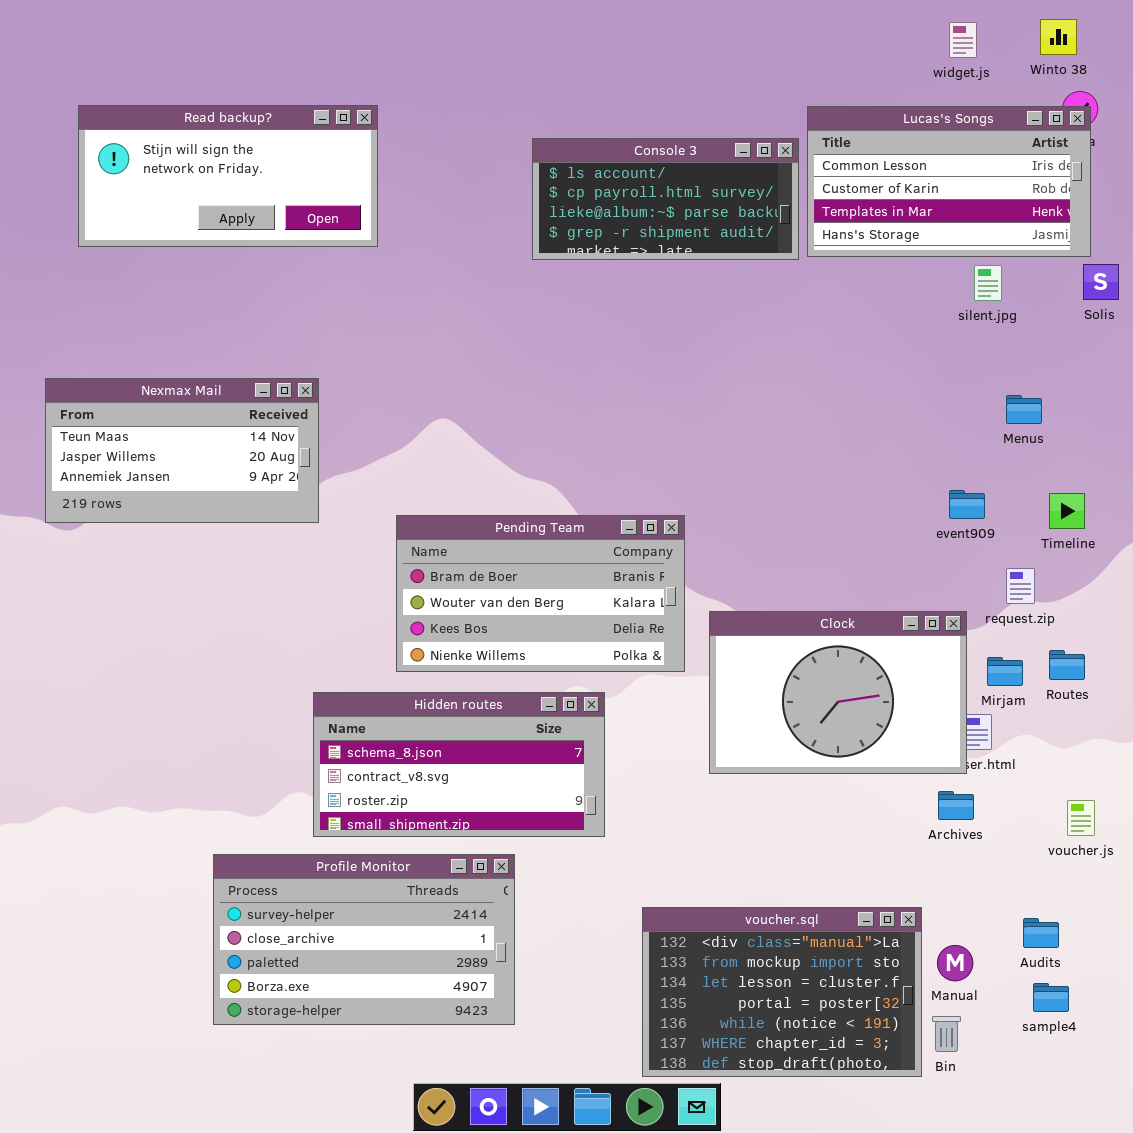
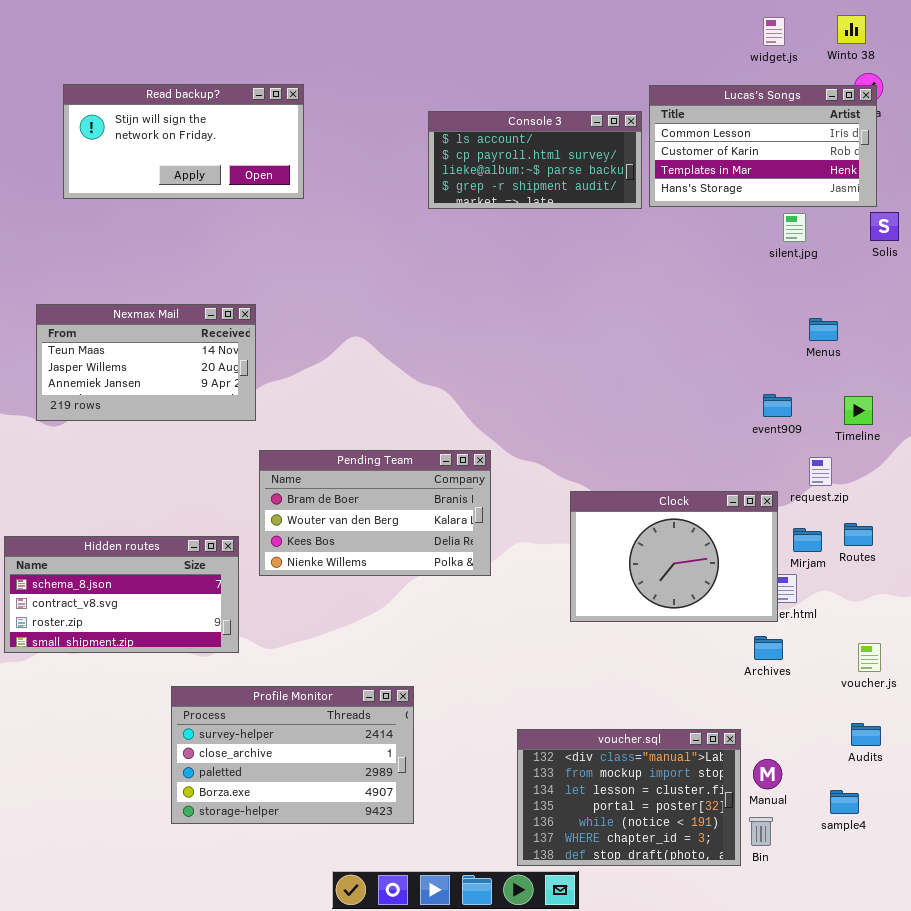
Pending Team: [396,515,685,672] -> [259,450,491,576], moved
Hidden routes: [313,692,605,837] -> [4,536,239,653], moved
Audits: [1023,918,1059,948] -> [851,723,881,746], moved

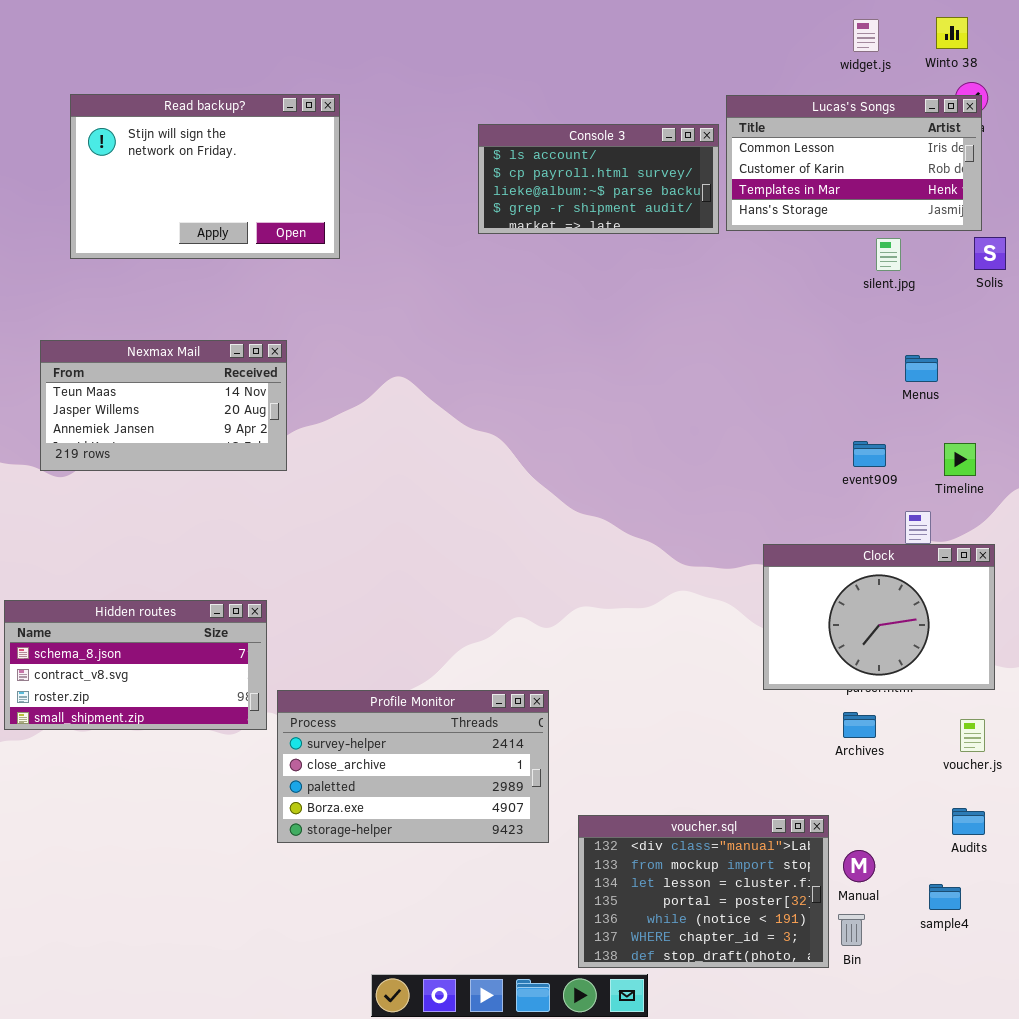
Read backup?: [63,84,304,199] -> [70,94,340,259], resized
Pending Team: [259,450,491,576] -> none, closed
Clock: [570,491,778,622] -> [763,544,995,690], moved
Profile Monitor: [171,686,414,824] -> [277,690,549,843], moved

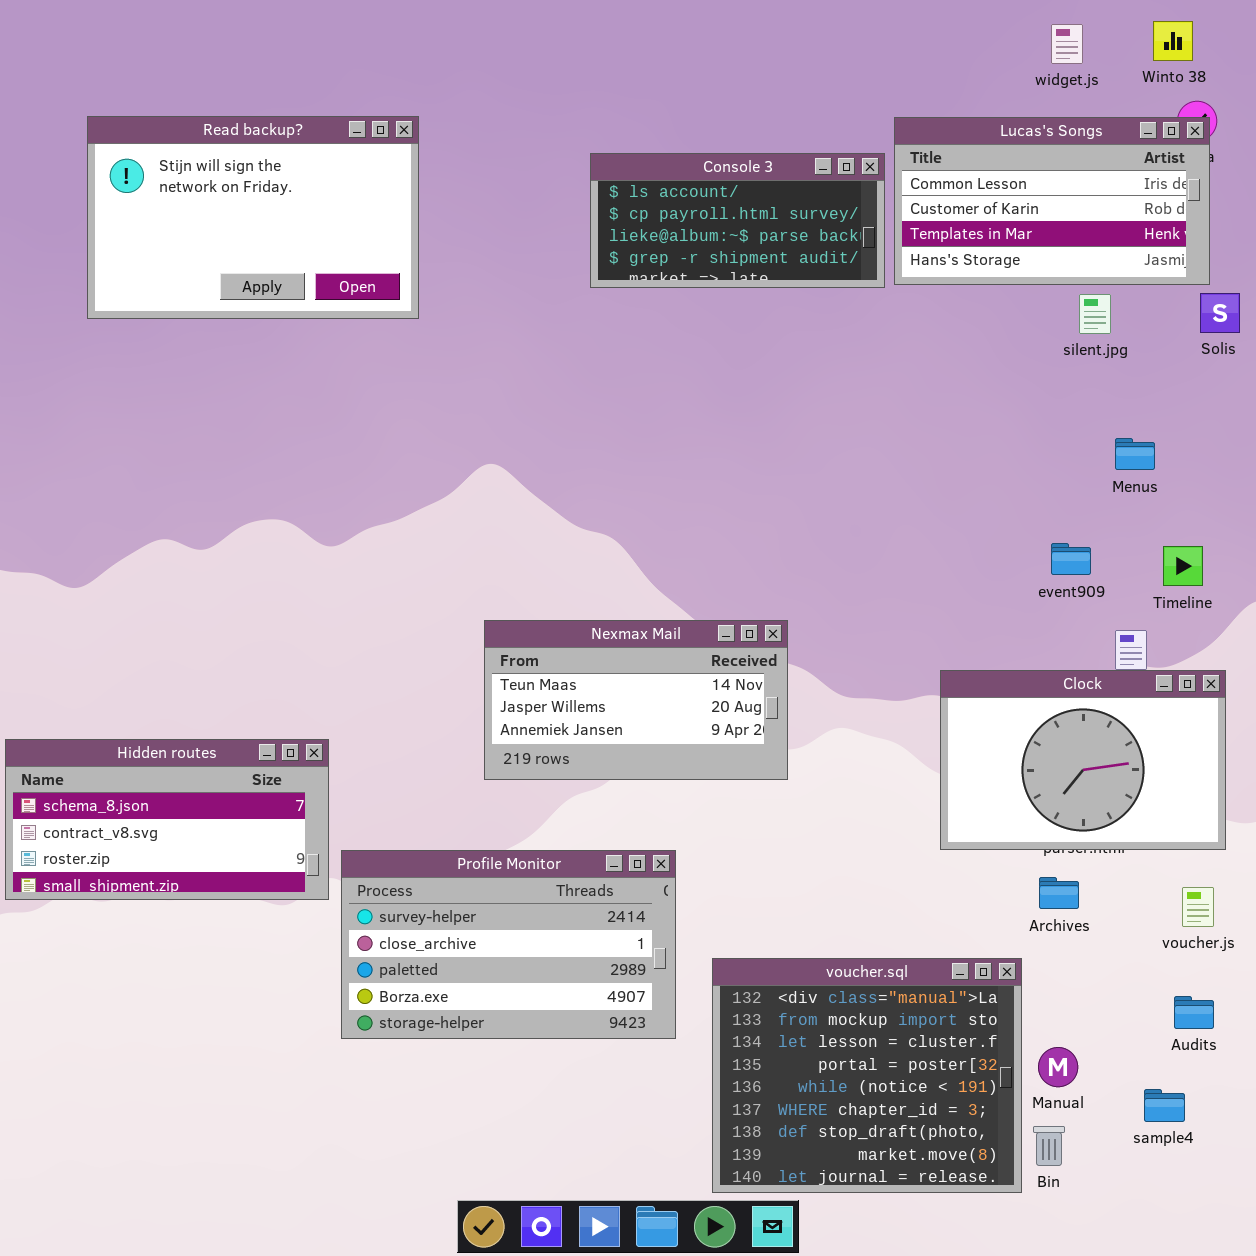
Nexmax Mail: [40,340,287,471] -> [484,620,788,780], moved
voucher.sql: [578,815,829,968] -> [712,958,1022,1193], resized

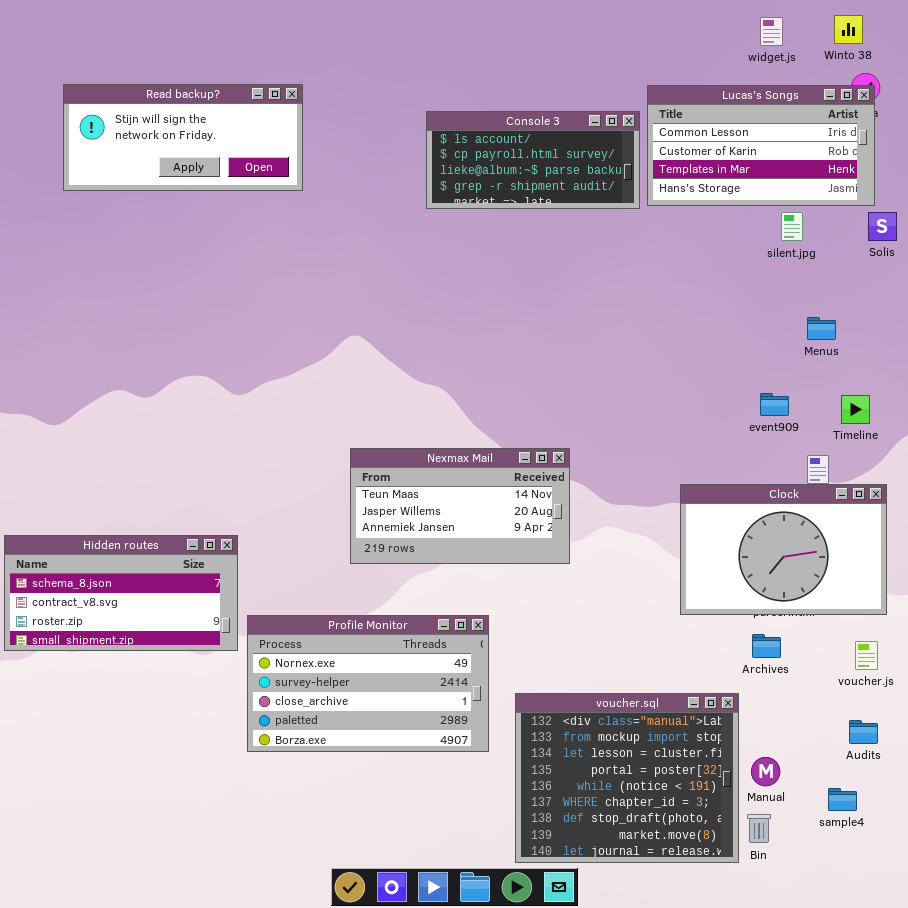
Read backup?: [87,116,419,319] -> [63,84,303,191], resized
Profile Monitor: [341,850,676,1039] -> [247,615,489,752], scrolled up 1 row

